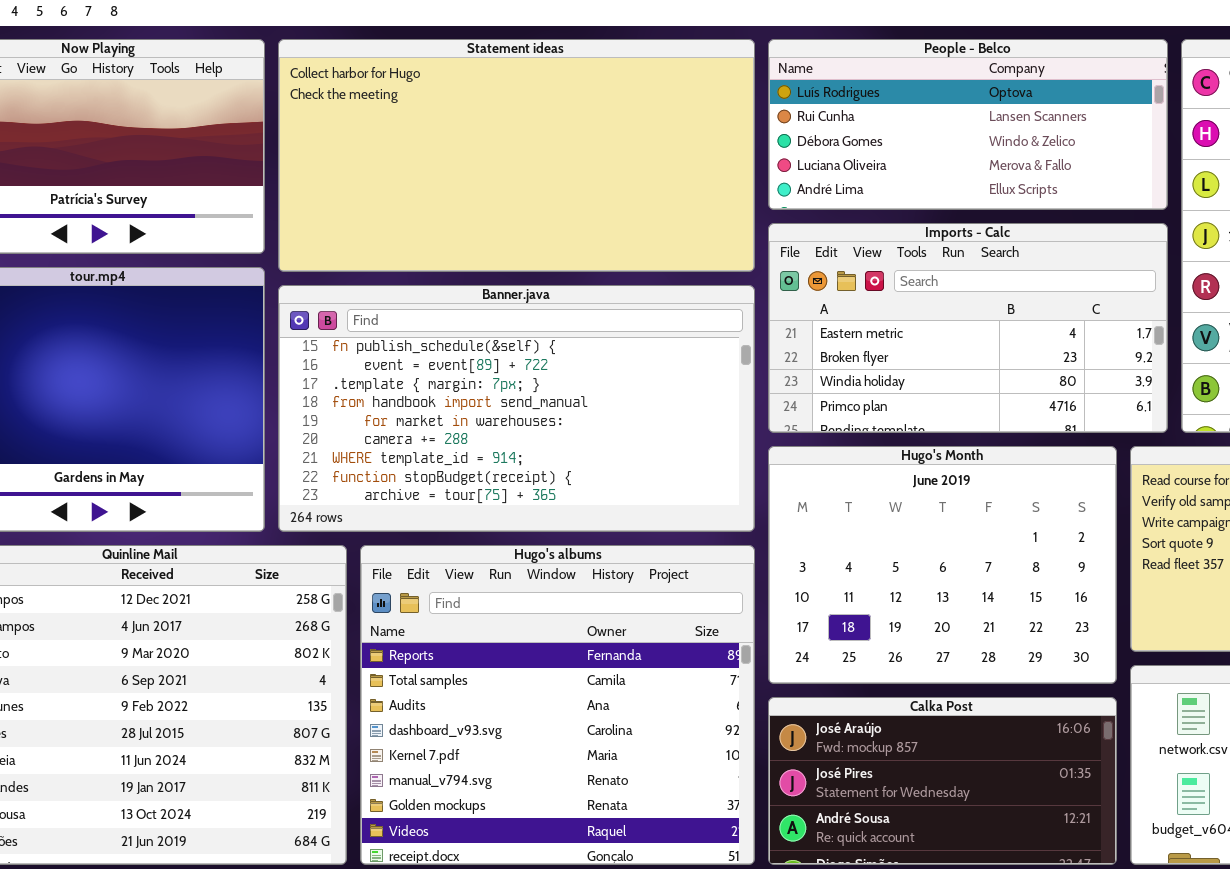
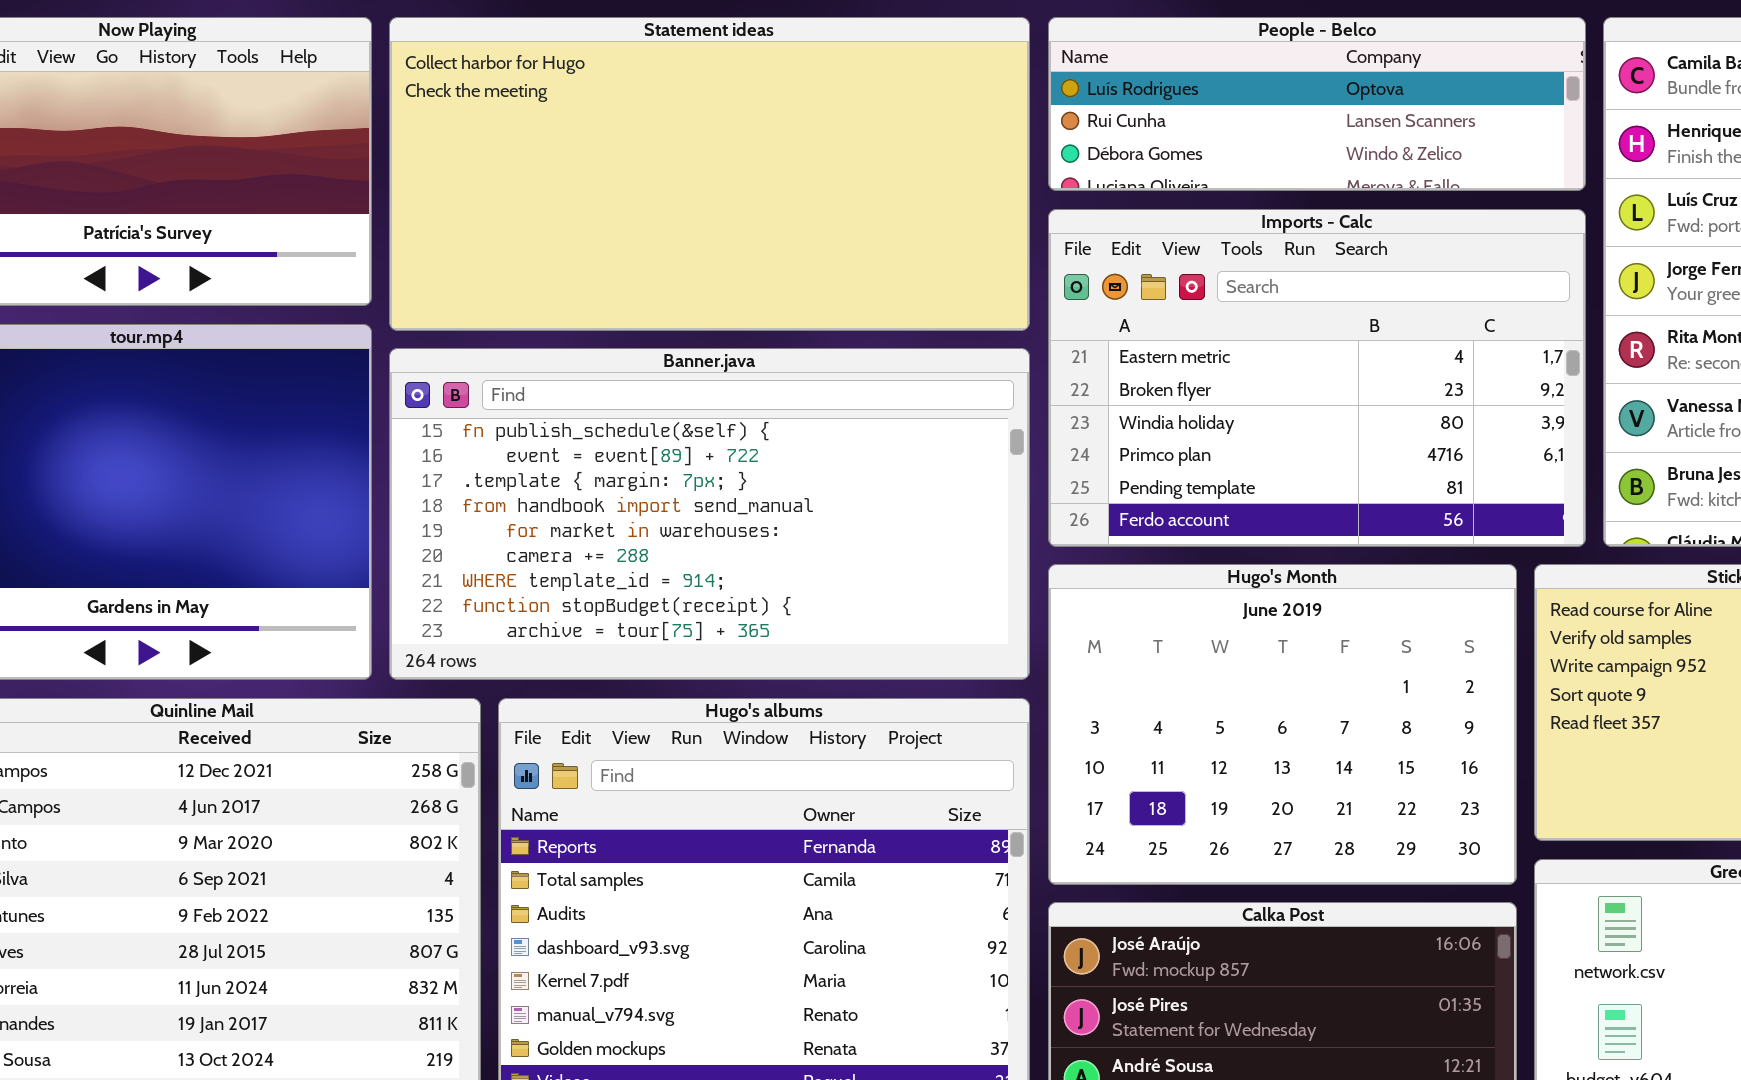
People - Belco: [768,39,1168,210] -> [1048,17,1586,191], resized
Imports - Calc: [768,223,1168,433] -> [1048,209,1586,547], resized

